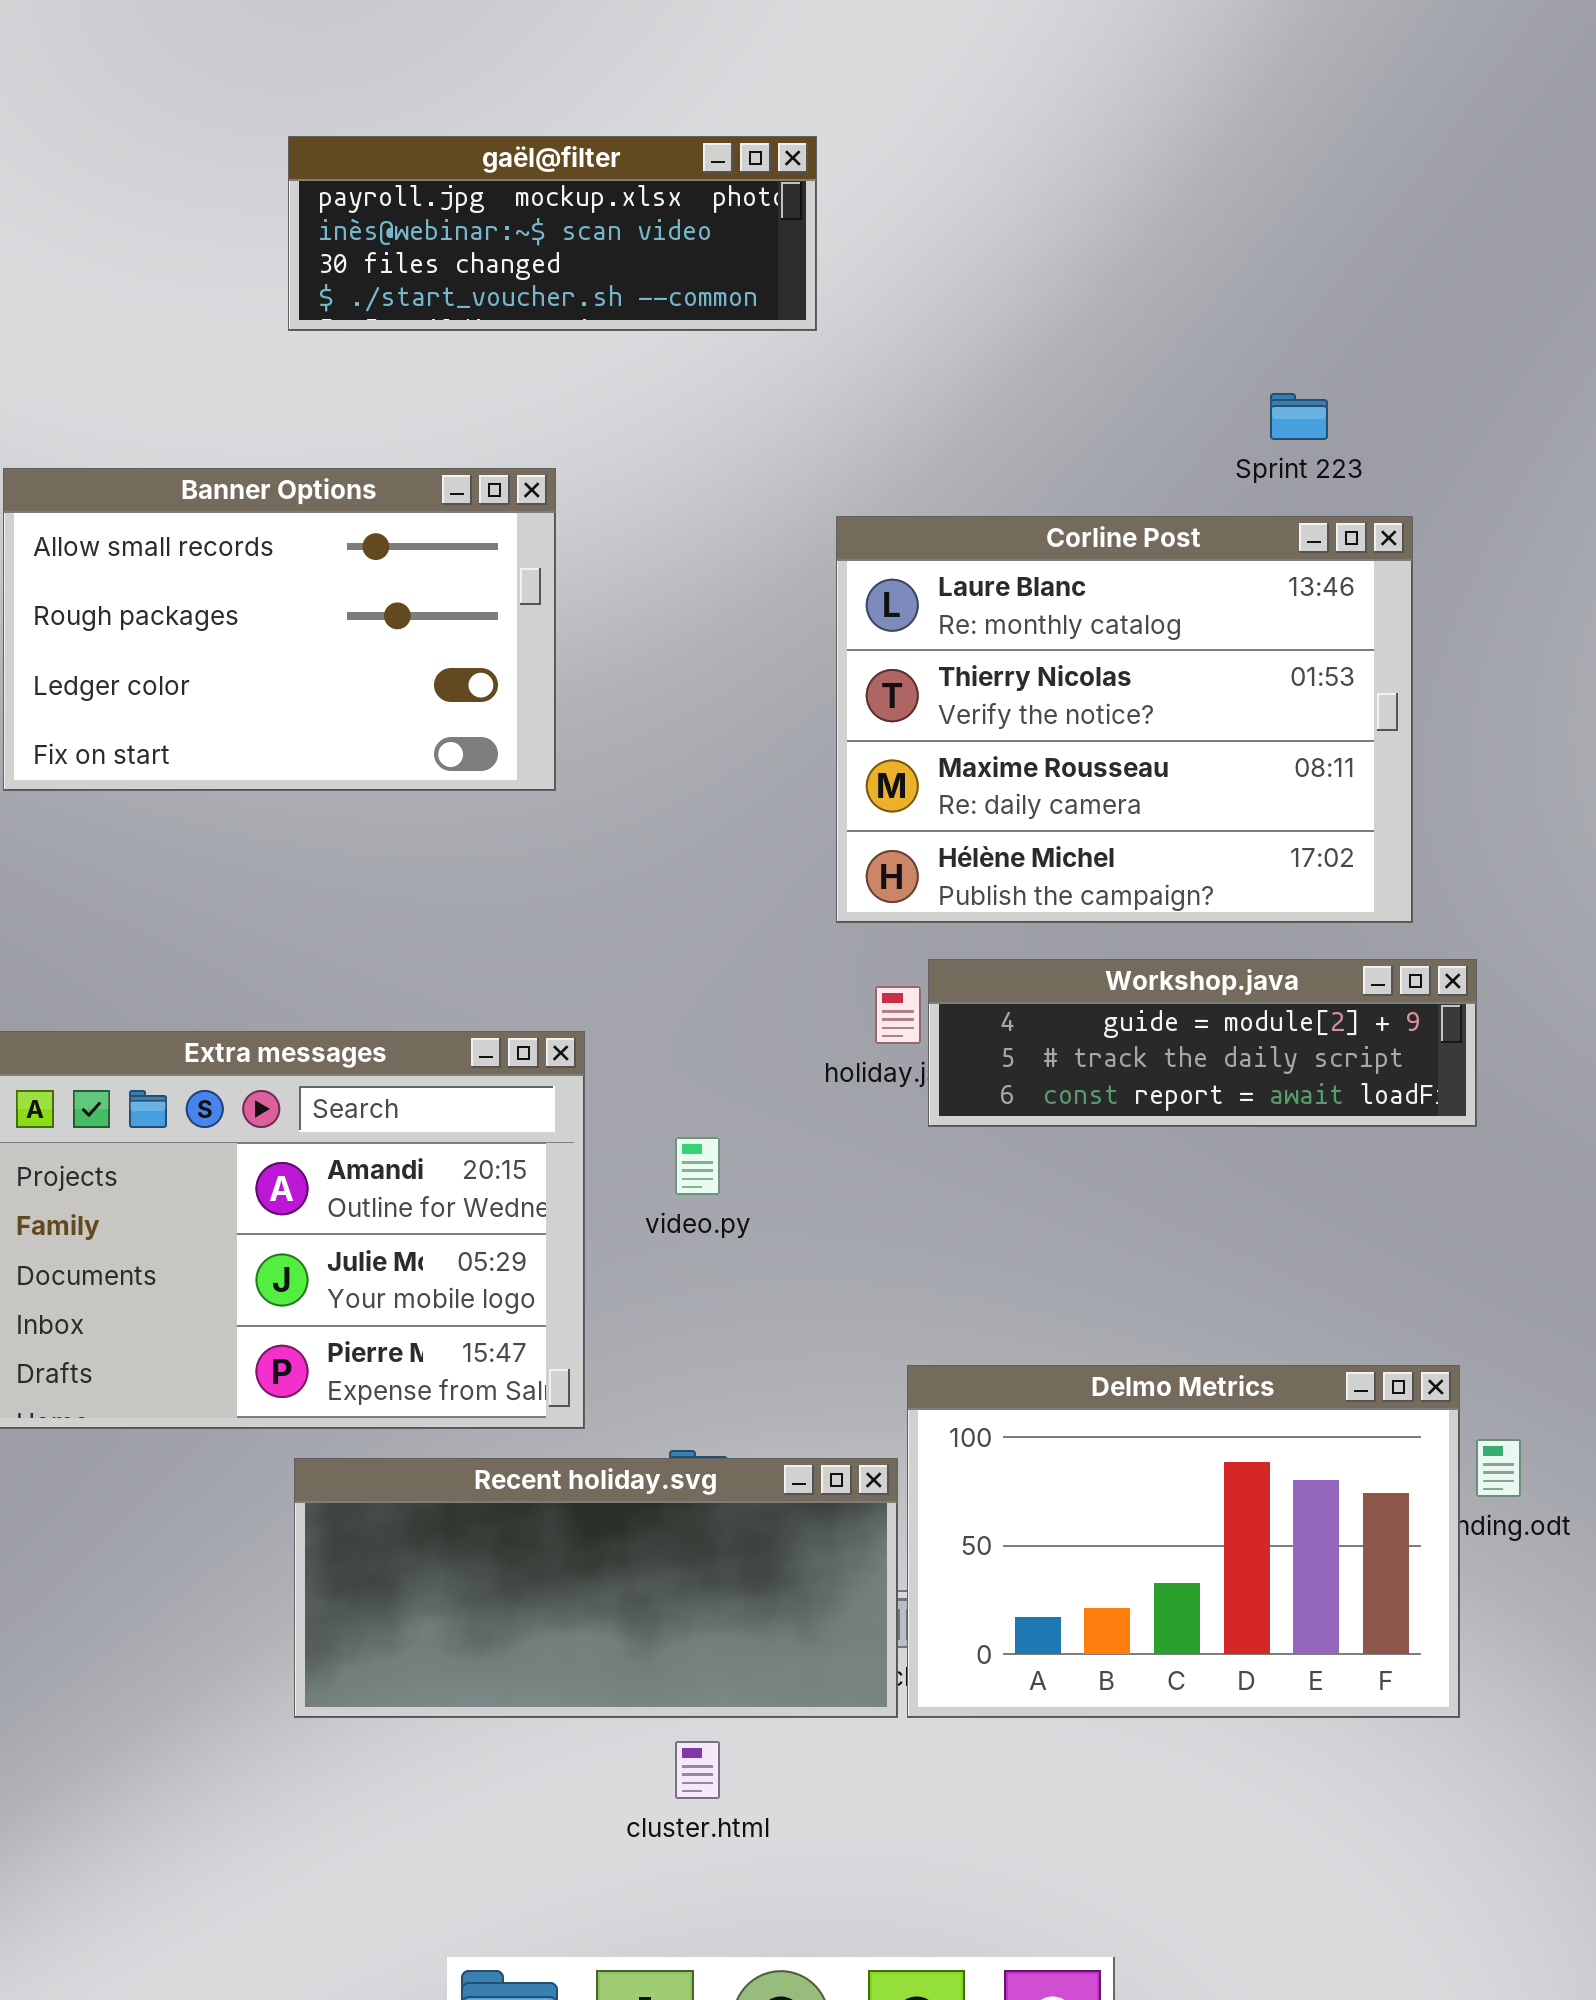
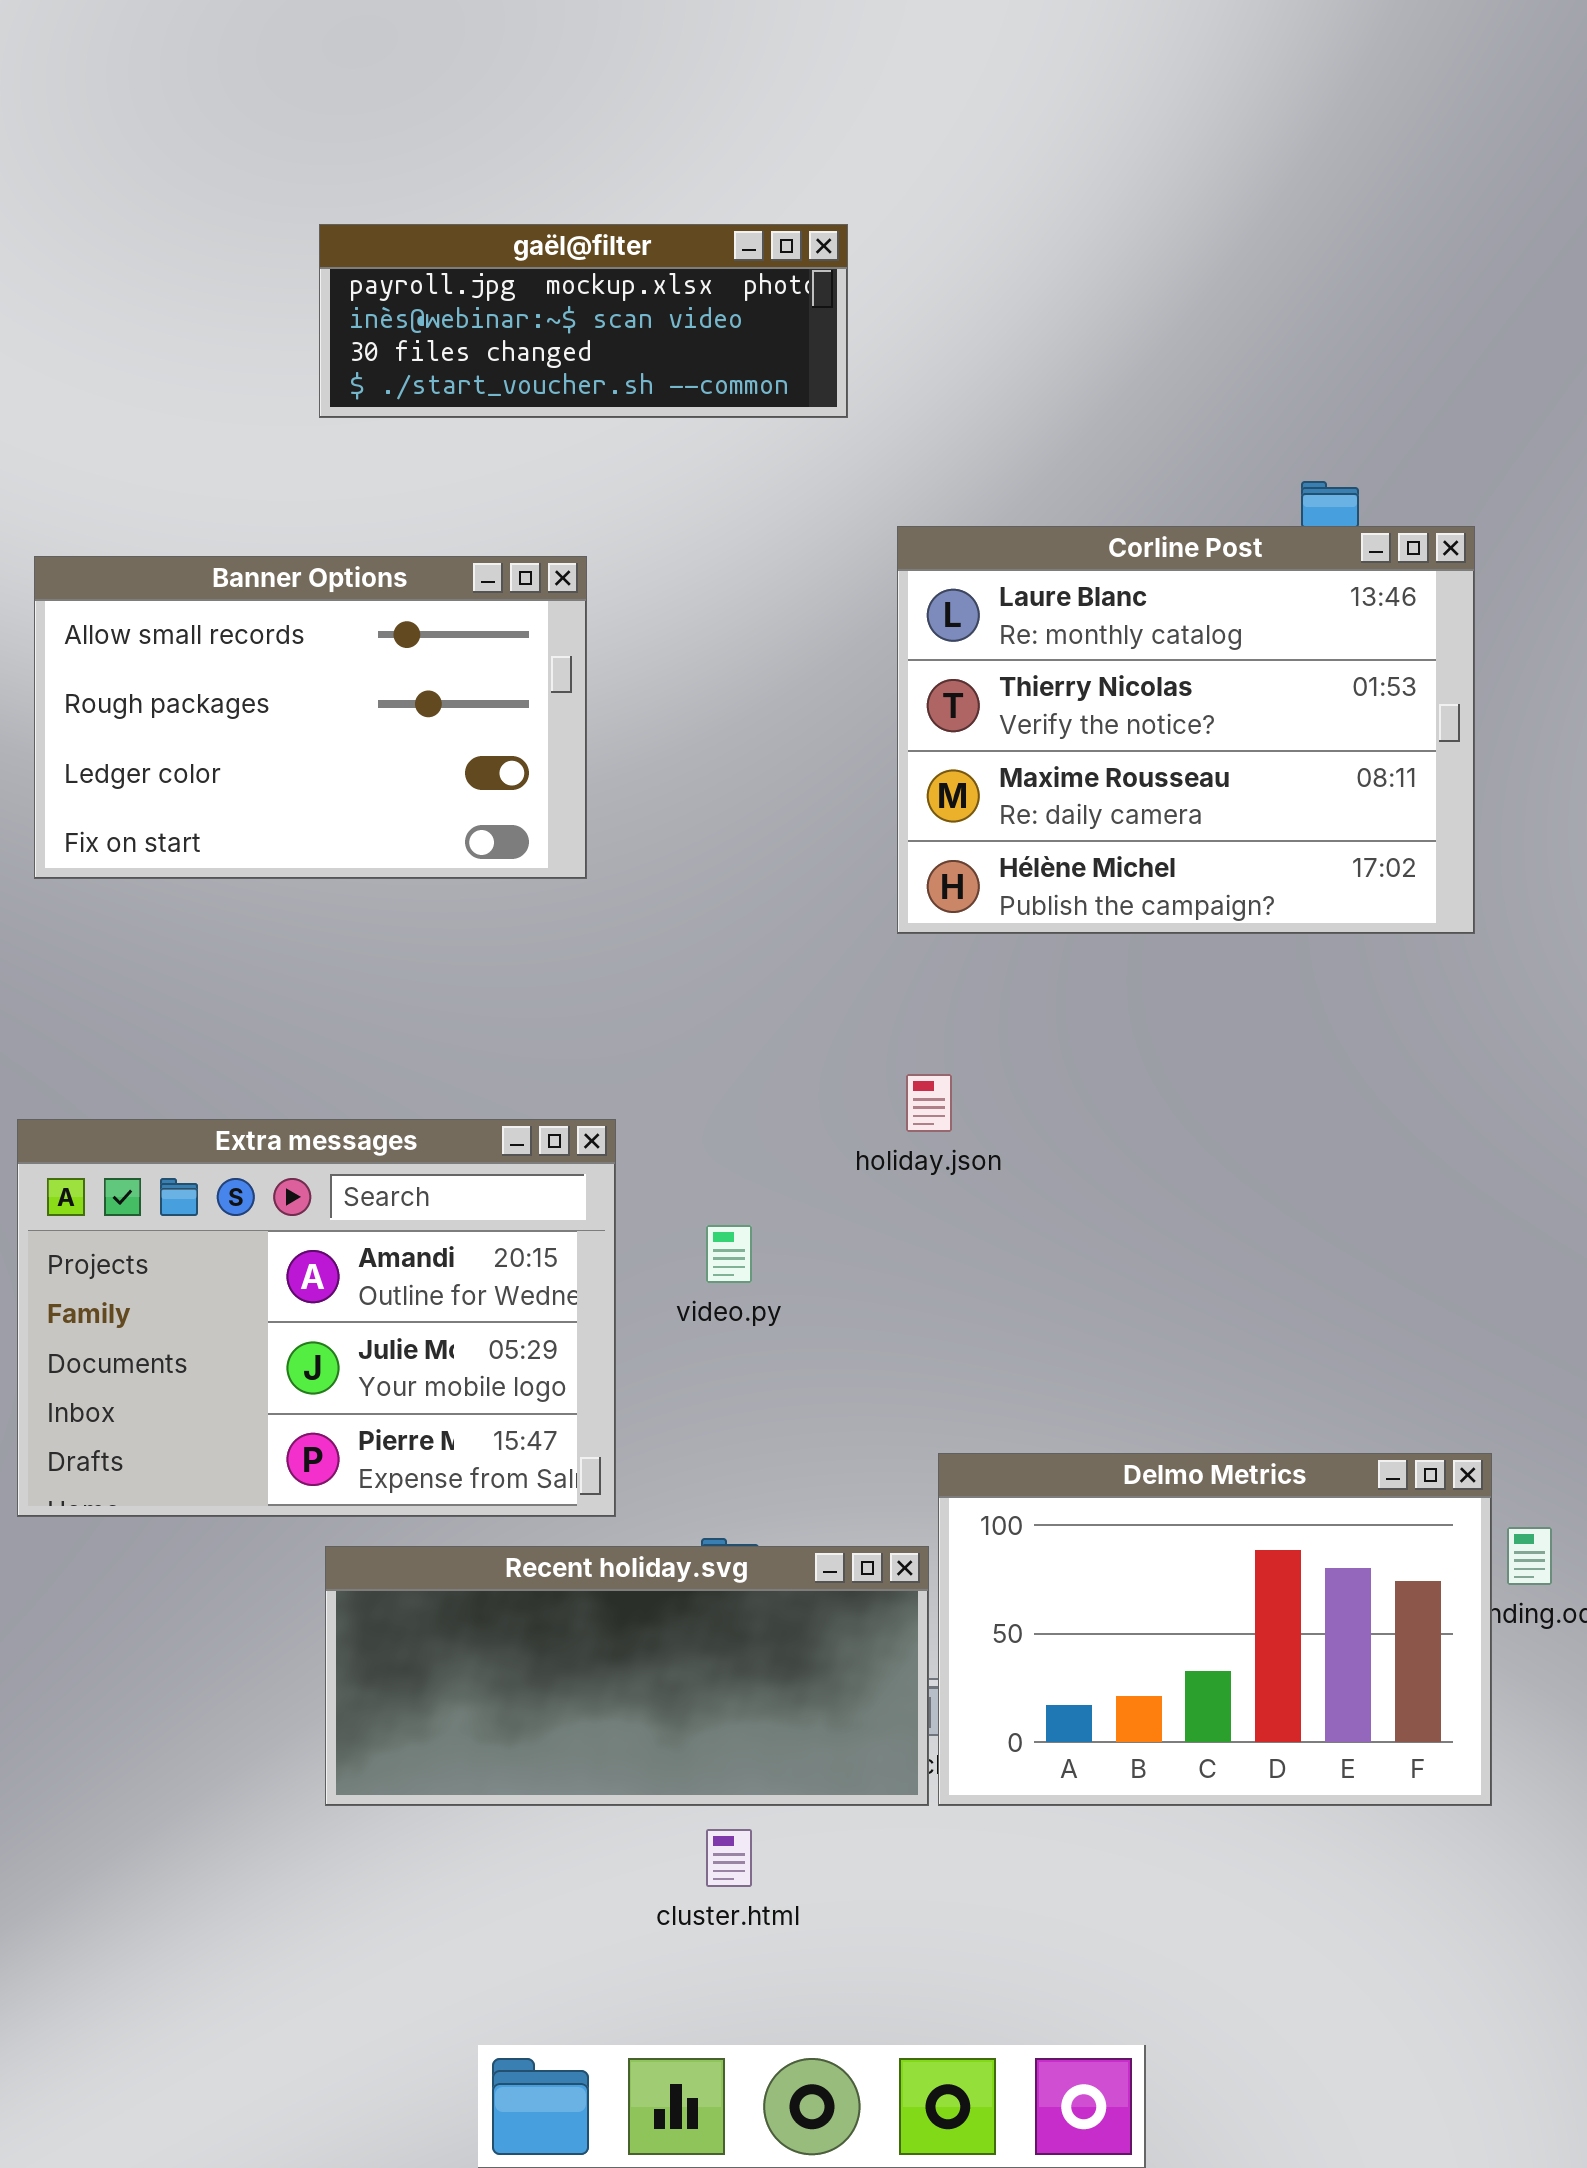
Corline Post: [836,516,1413,923] -> [897,526,1475,934], moved
Workshop.java: [928,959,1477,1127] -> none, closed

